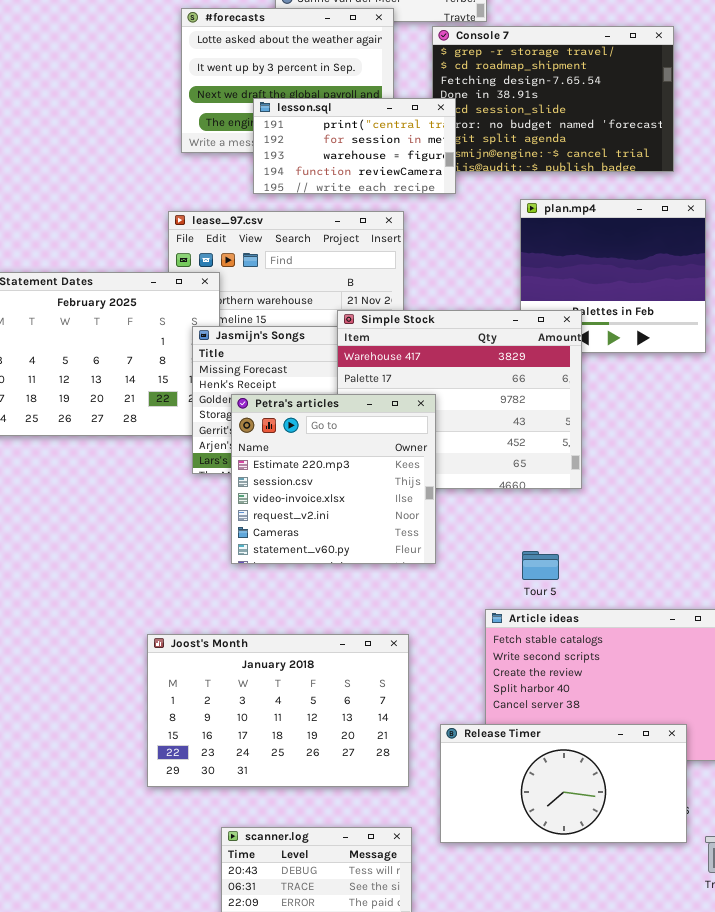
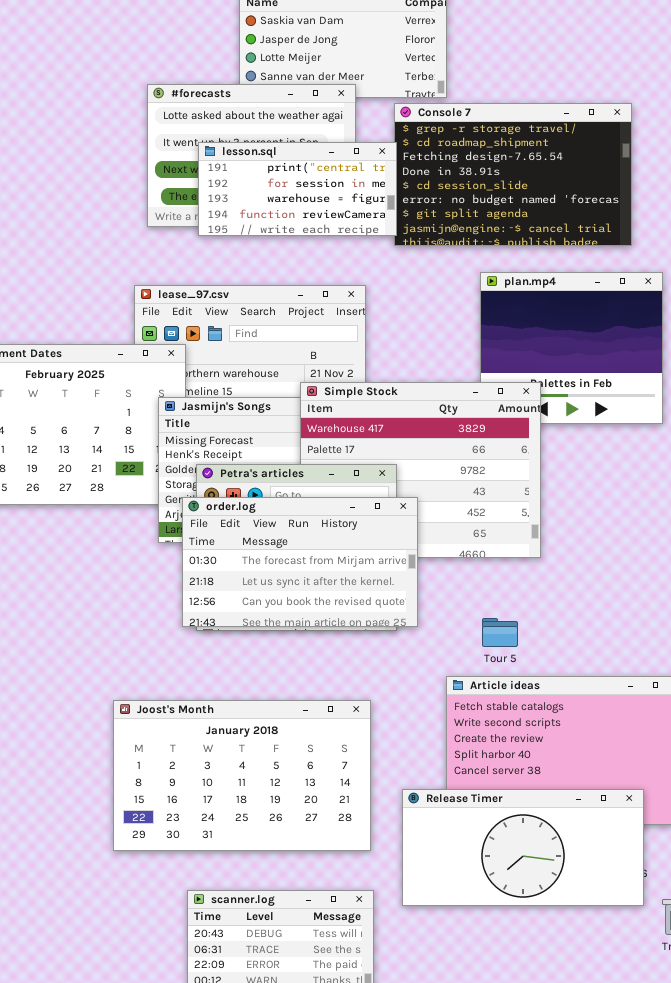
lesson.sql: [253,98,456,194] -> [198,142,397,236], moved
order.log: none -> [182,497,418,627], opened

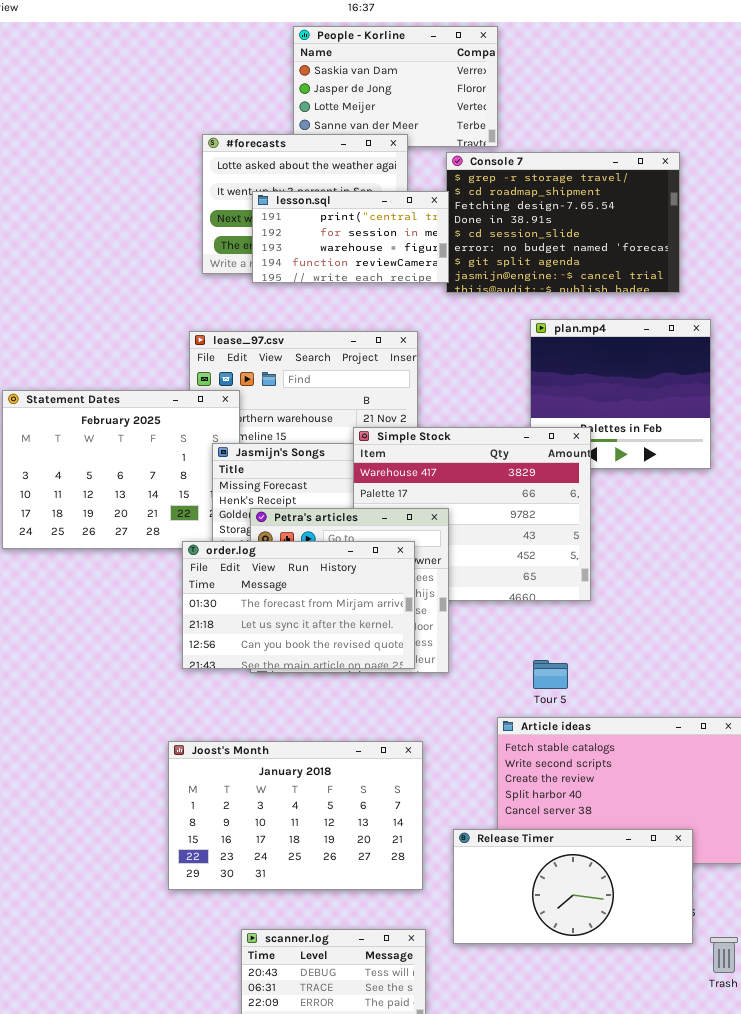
order.log: [182,497,418,627] -> [182,541,415,669], moved

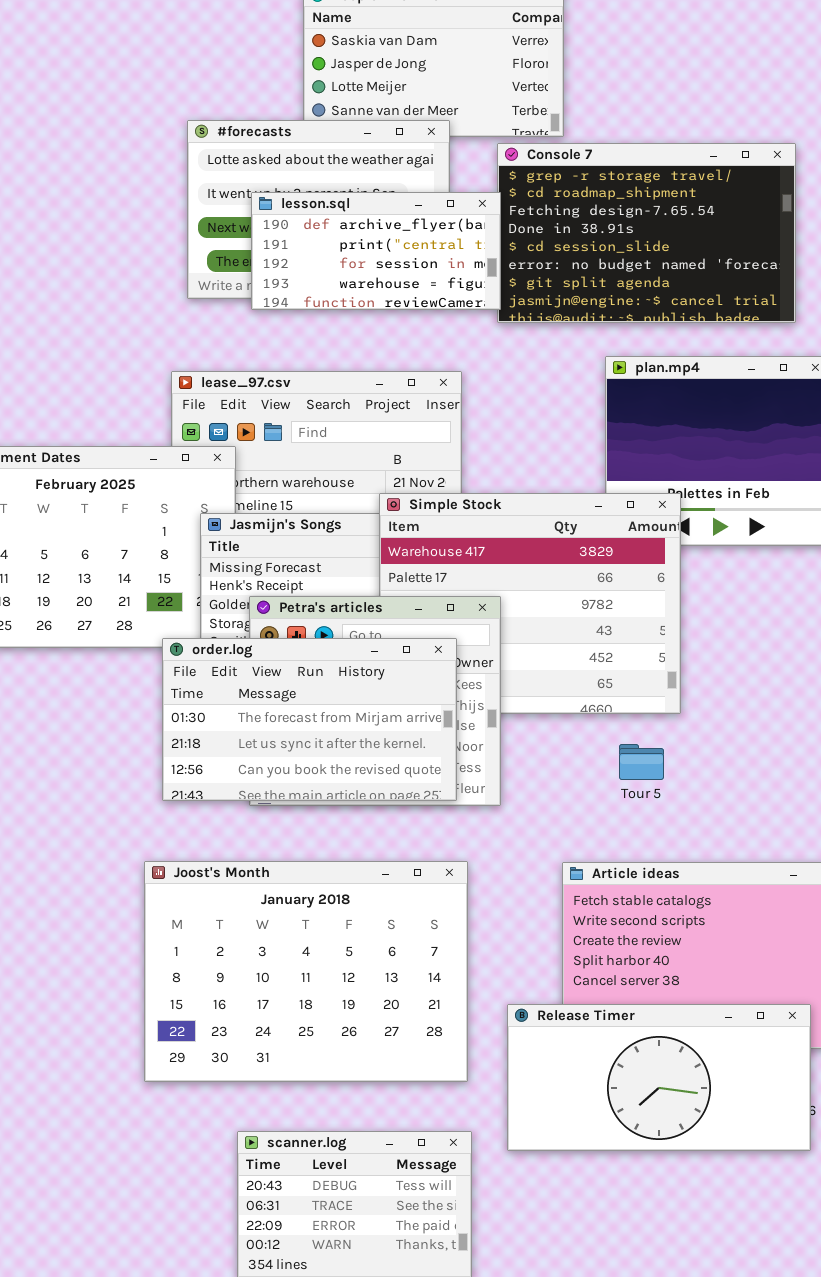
lesson.sql: [252,191,449,283] -> [251,192,501,310], scrolled up 1 row
Tour 5: [533,660,568,689] -> [619,744,664,780], moved
Joost's Month: [168,741,423,890] -> [144,861,468,1082], resized

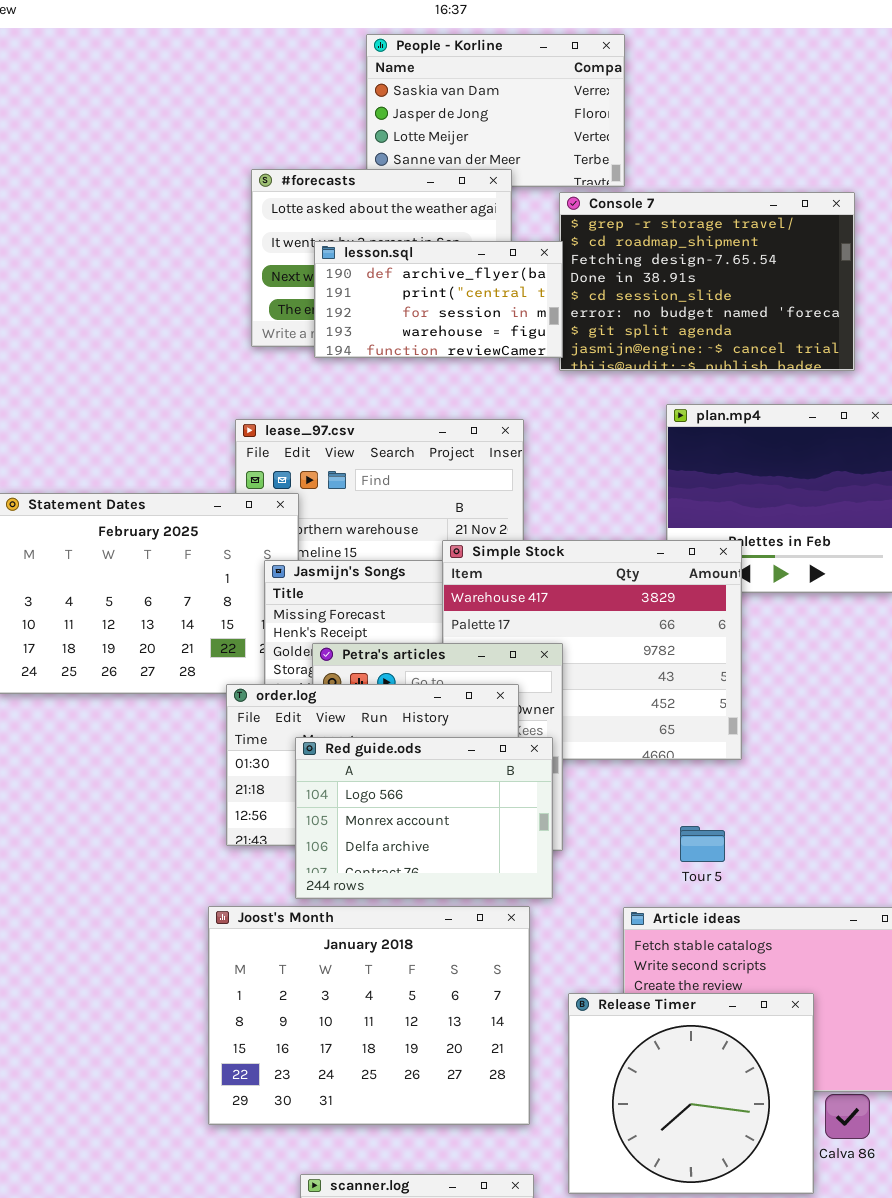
Red guide.ods: none -> [295,737,553,899], opened
Tour 5: [619,744,664,780] -> [680,826,725,862], moved
Release Timer: [507,1004,811,1151] -> [568,993,814,1194], resized

